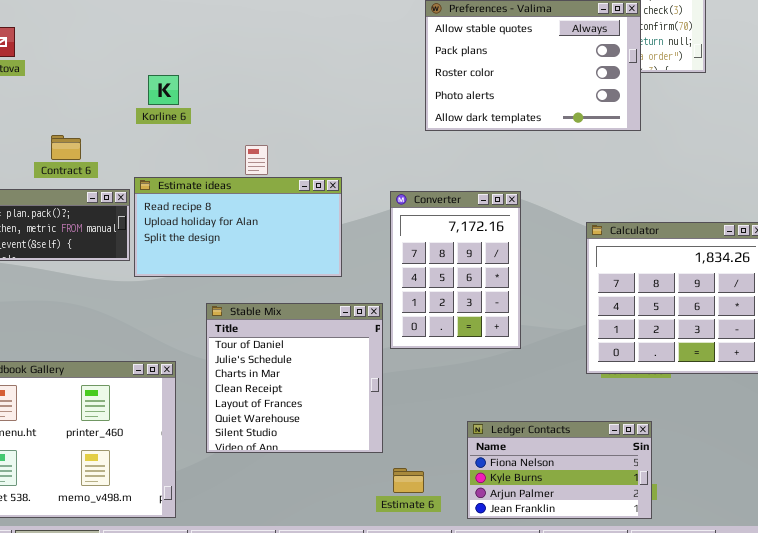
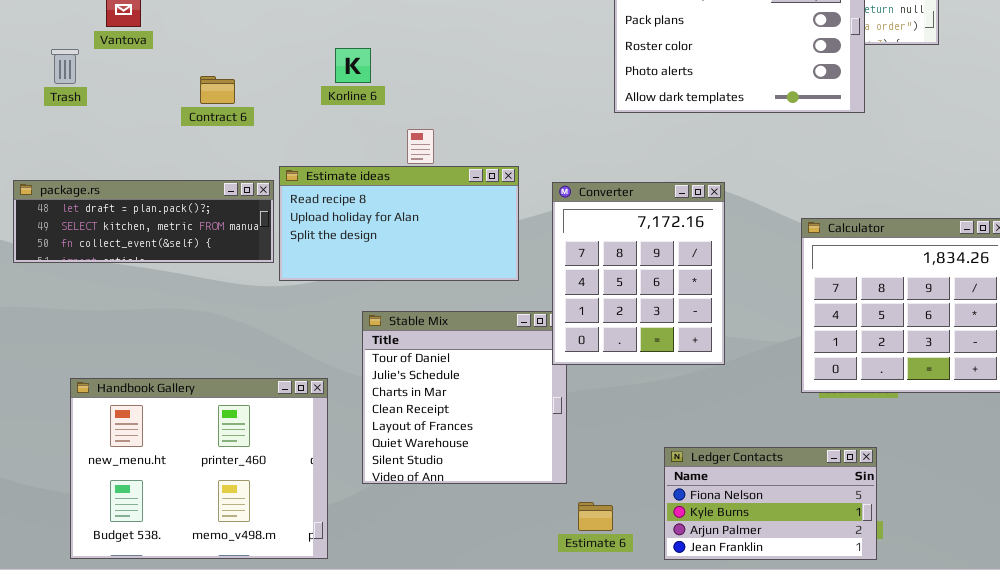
Korline 6: [148,75,179,105] -> [335,48,371,83], moved
Contract 6: [51,135,81,160] -> [200,76,235,104], moved
Converter: [390,191,521,349] -> [552,182,725,365], resized

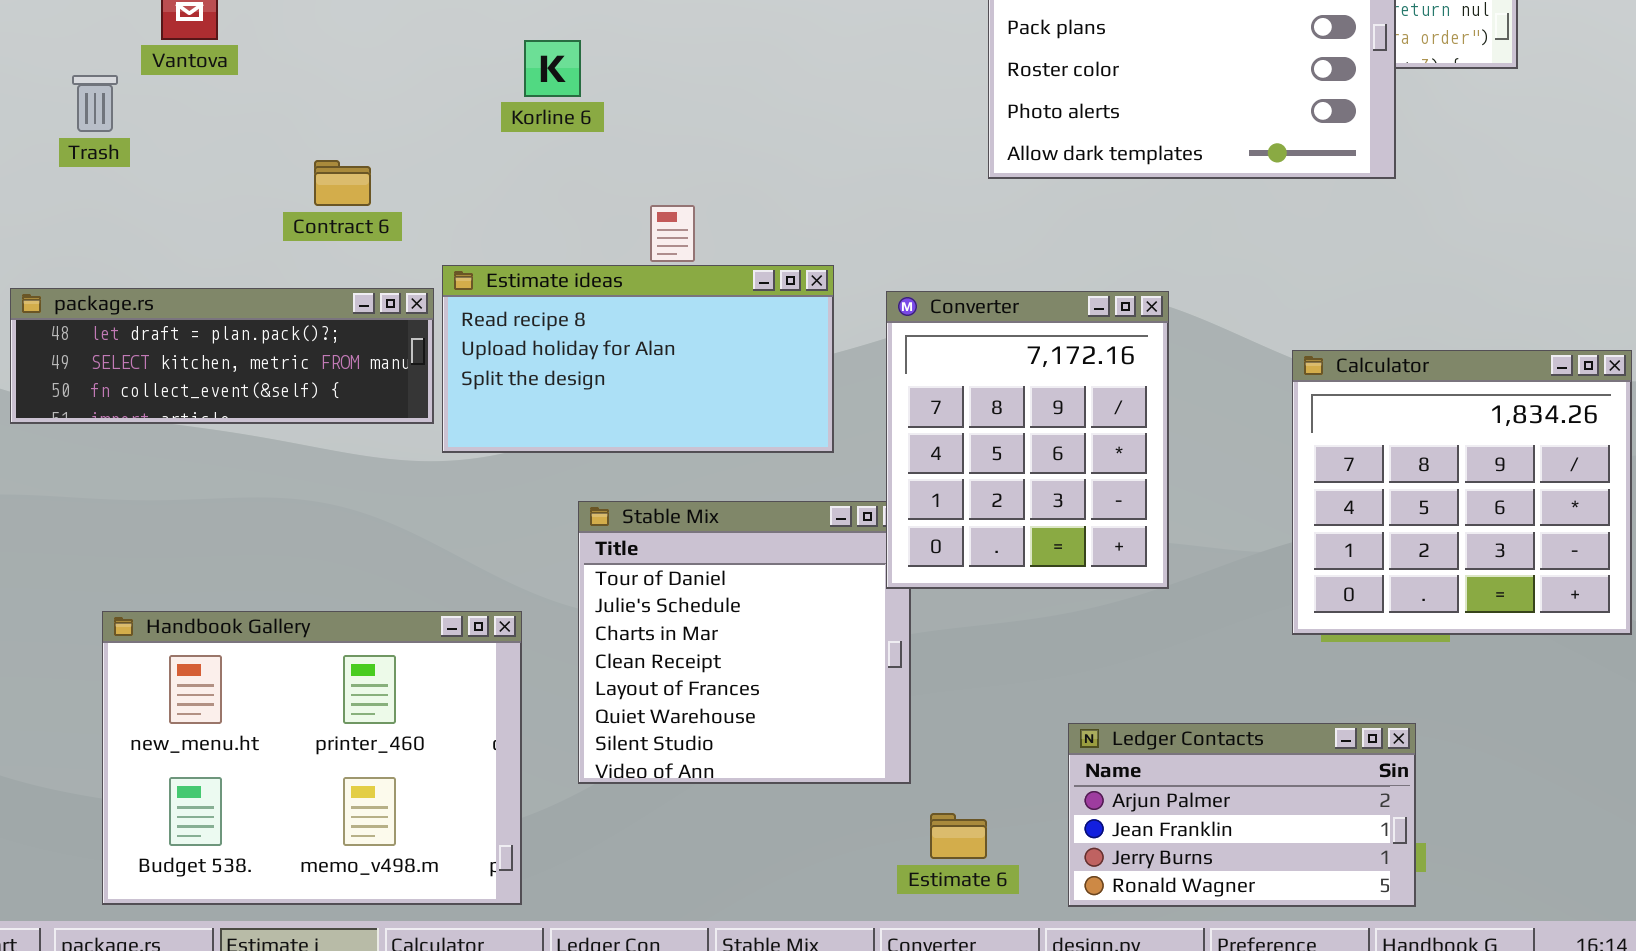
Korline 6: [335,48,371,83] -> [524,40,581,97], moved
Contract 6: [200,76,235,104] -> [314,160,371,206], moved
Ledger Contacts: [664,447,877,560] -> [1068,723,1416,907], scrolled down 2 rows

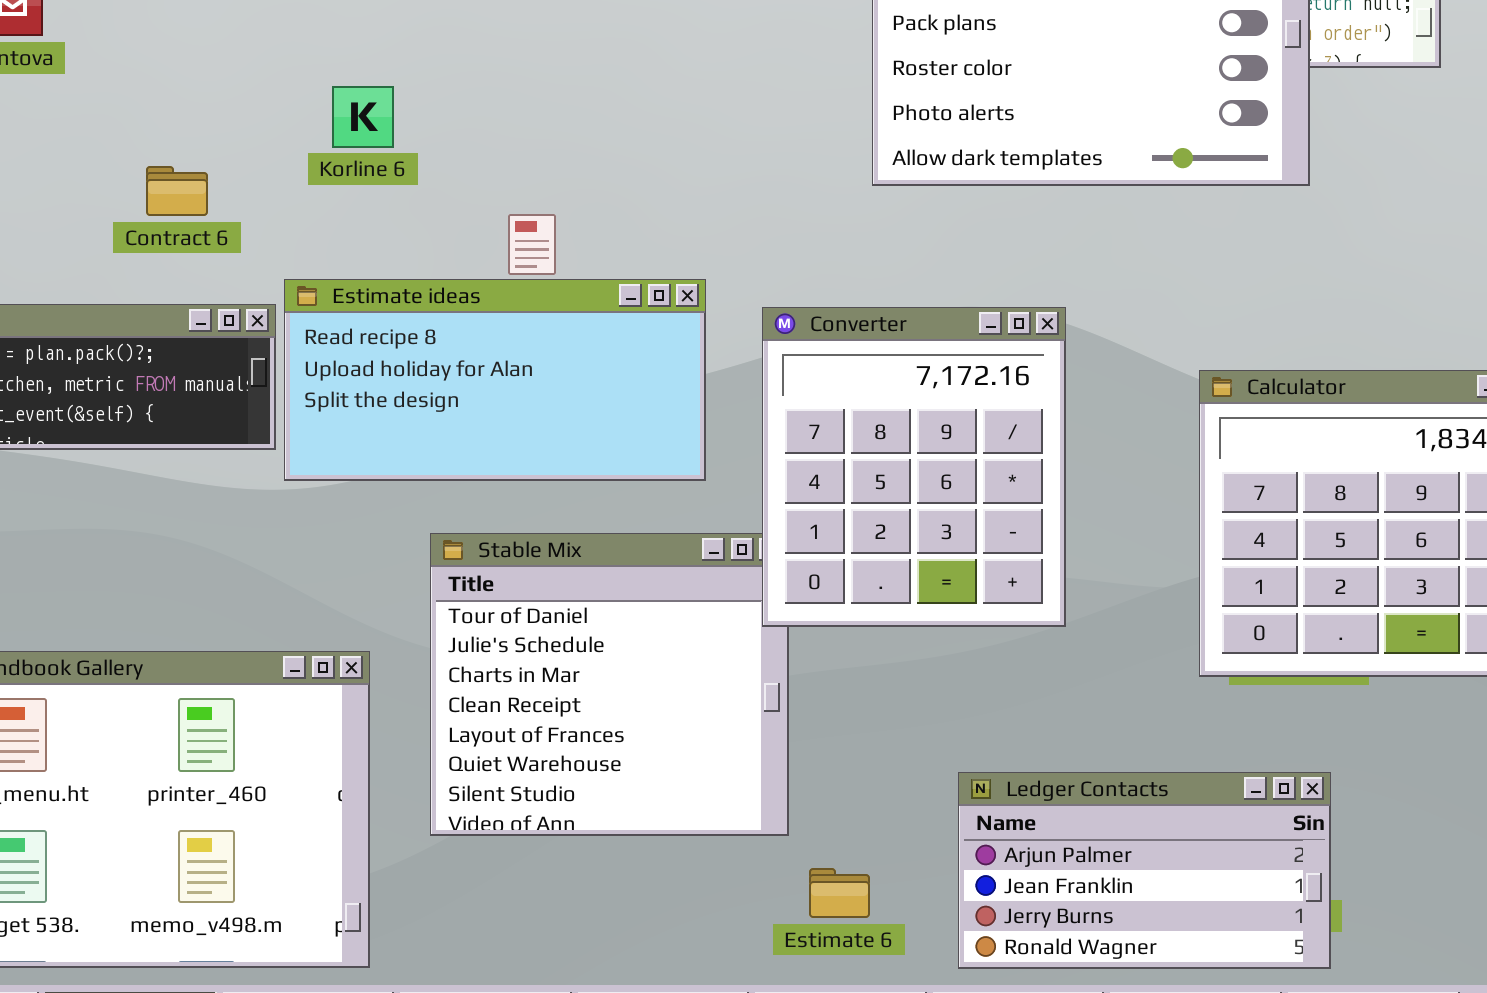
Korline 6: [524,40,581,97] -> [332,86,394,148], moved

